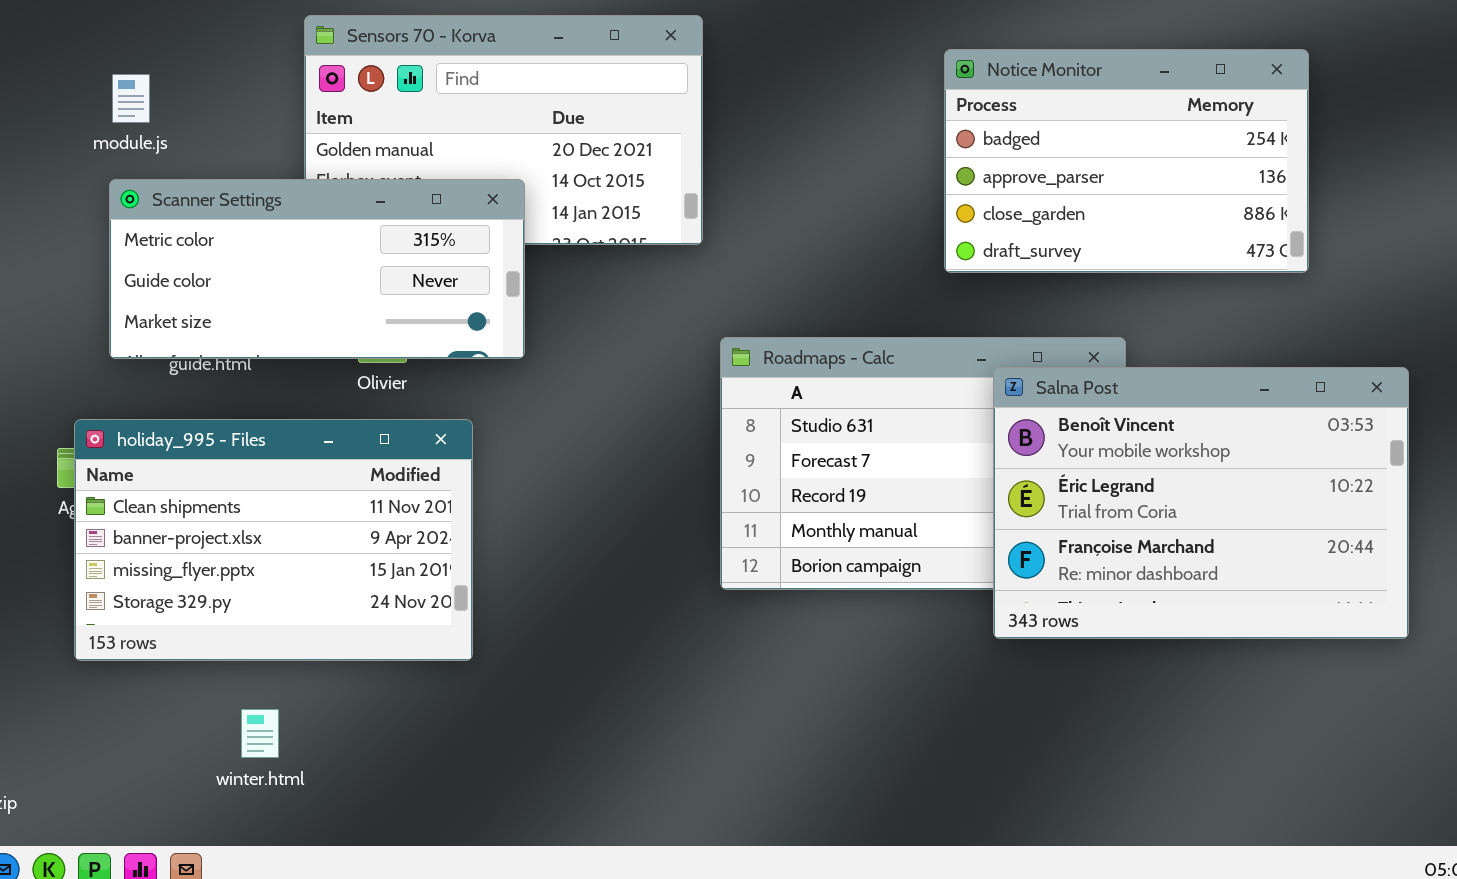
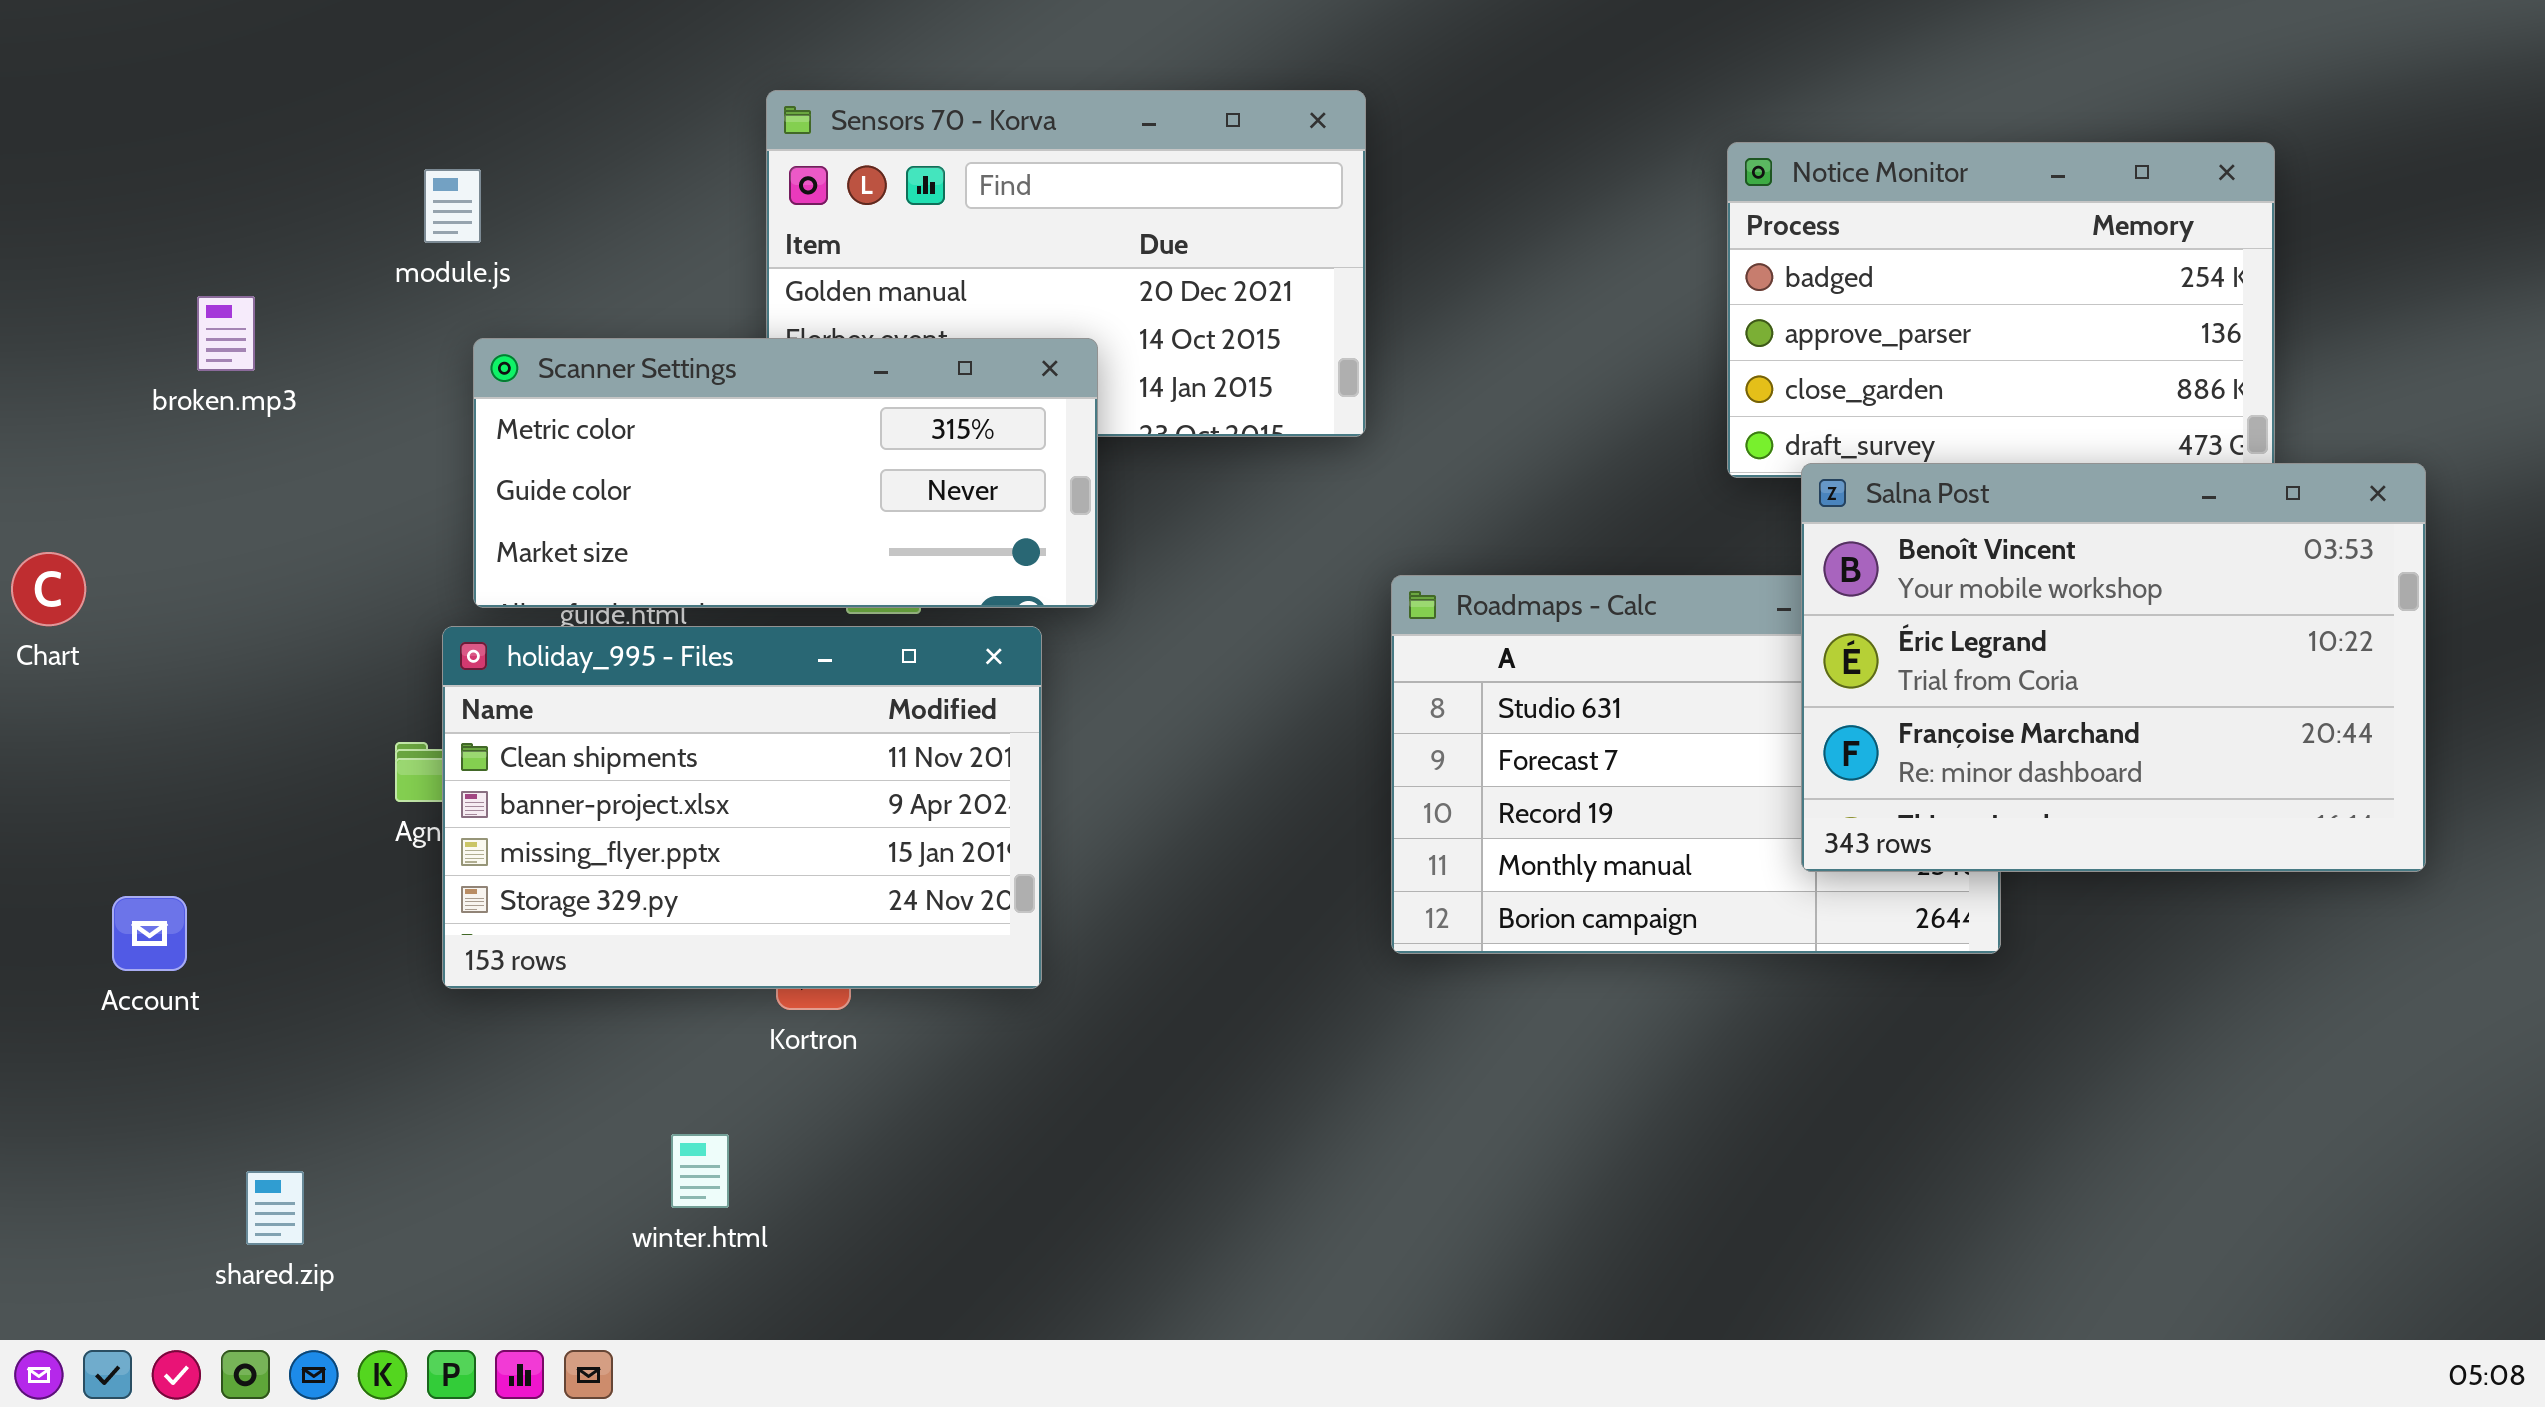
module.js: [112,74,150,123] -> [424,169,481,243], moved
Salna Post: [993,367,1409,639] -> [1801,463,2426,872], moved
holiday_995 - Files: [74,419,473,661] -> [442,626,1042,989], moved

